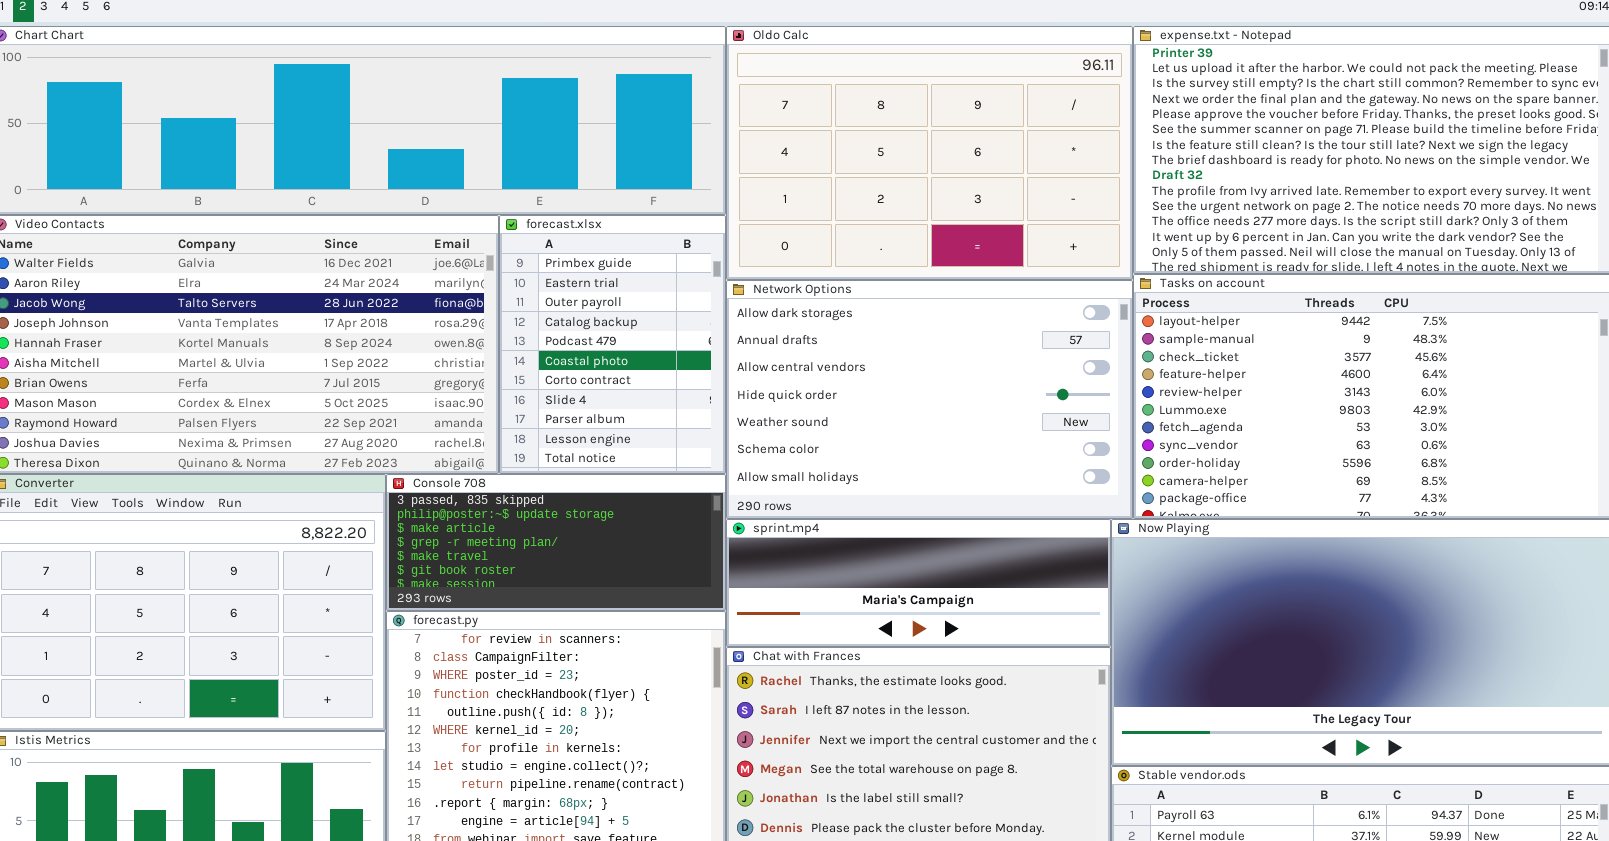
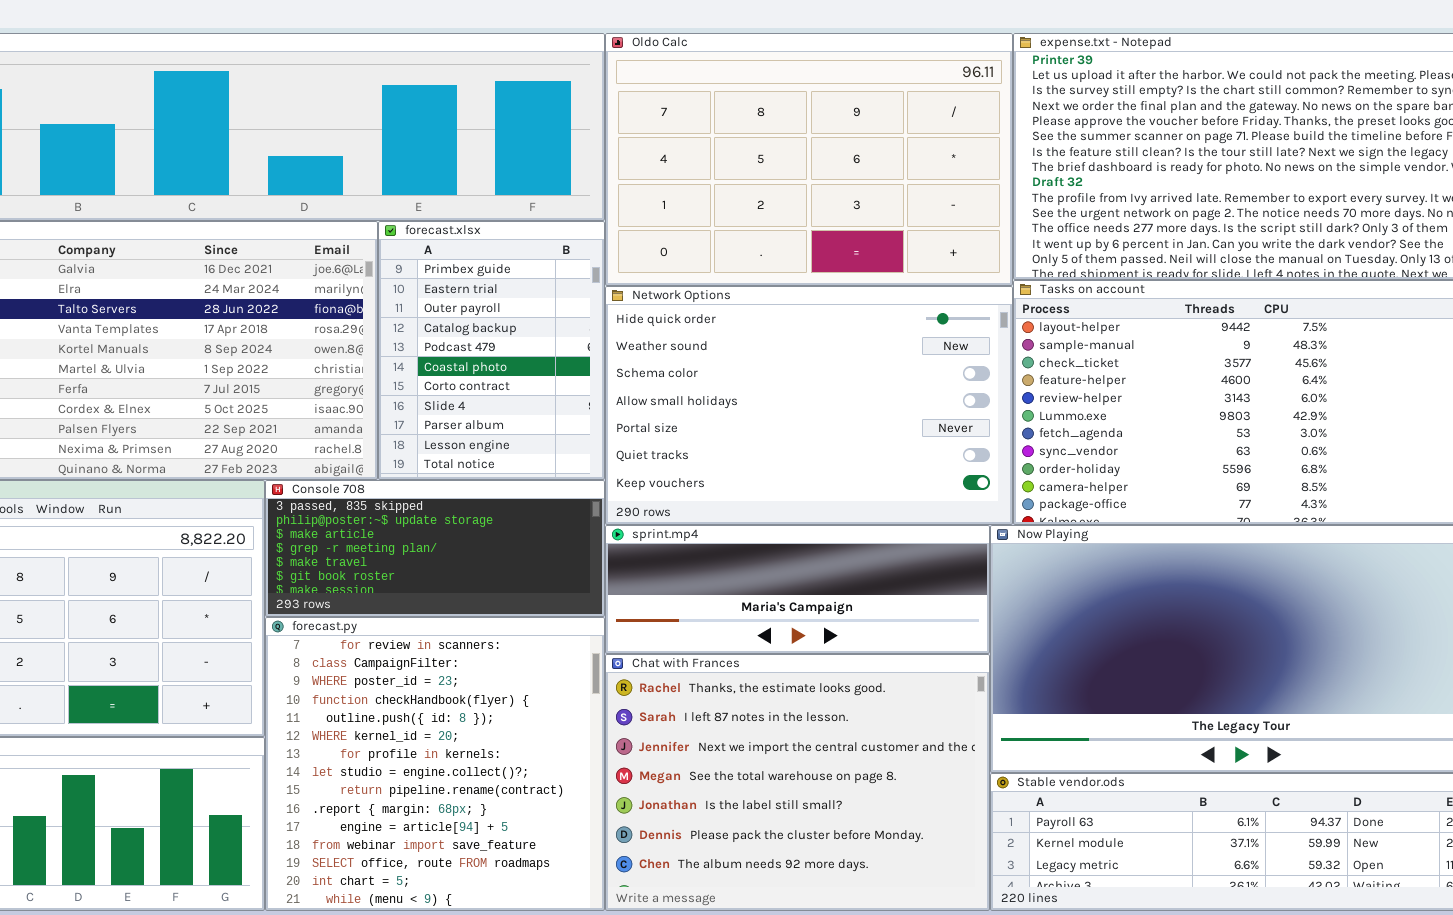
Network Options: [726,280,1133,519] -> [605,286,1013,525], scrolled down 3 rows

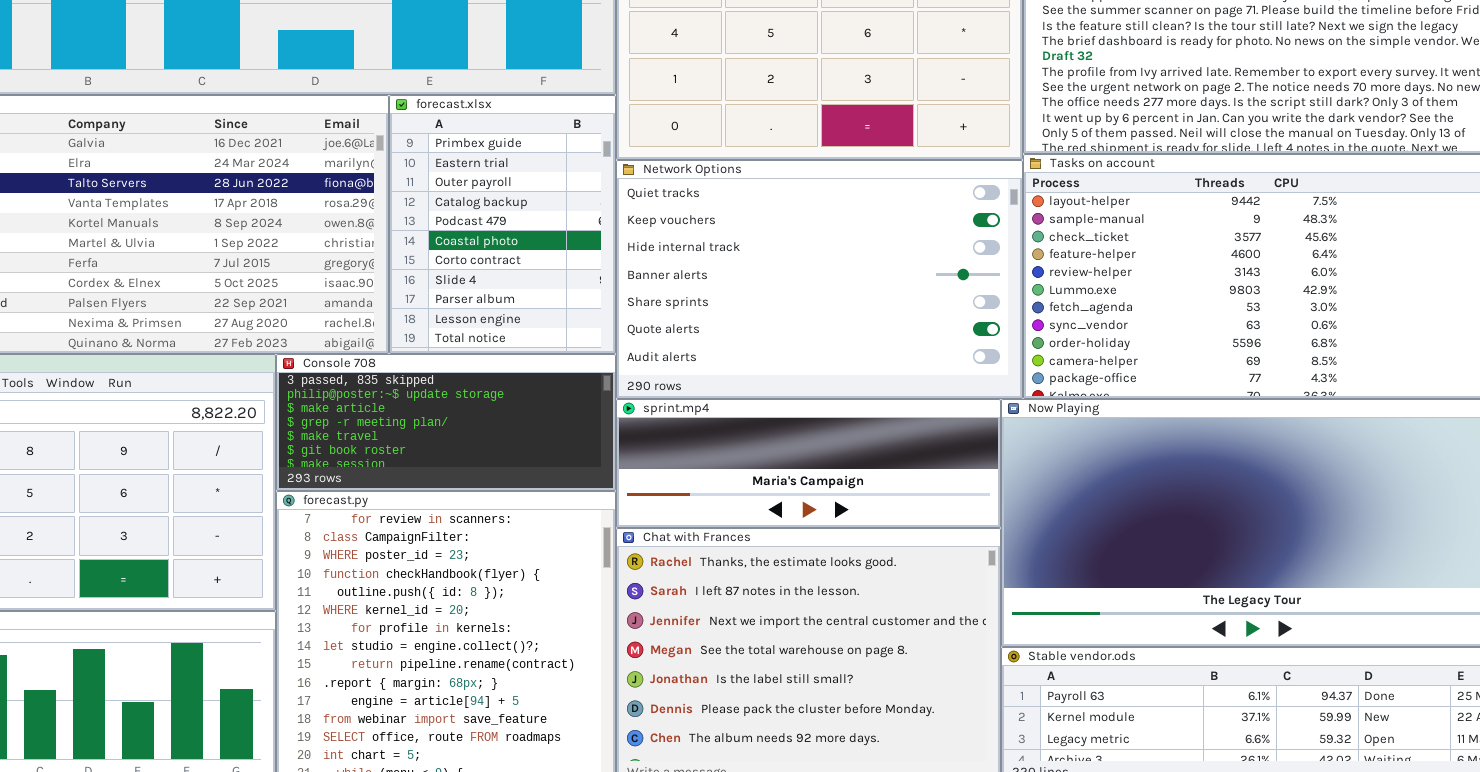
Network Options: [605,286,1013,525] -> [616,160,1023,399], scrolled down 5 rows

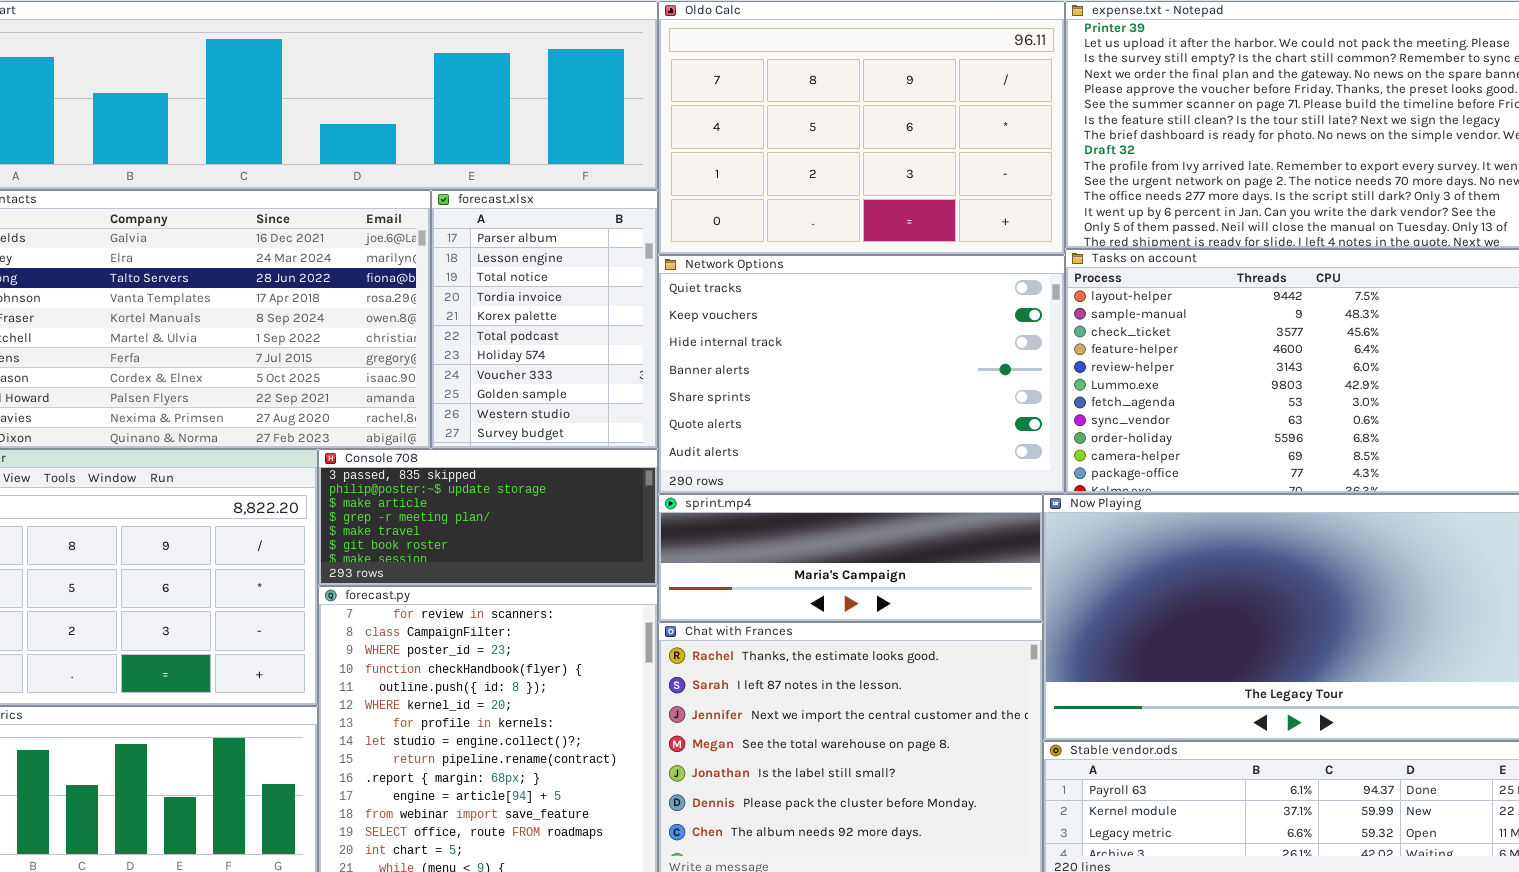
forecast.xlsx: [389,95,616,354] -> [431,190,658,449], scrolled down 8 rows

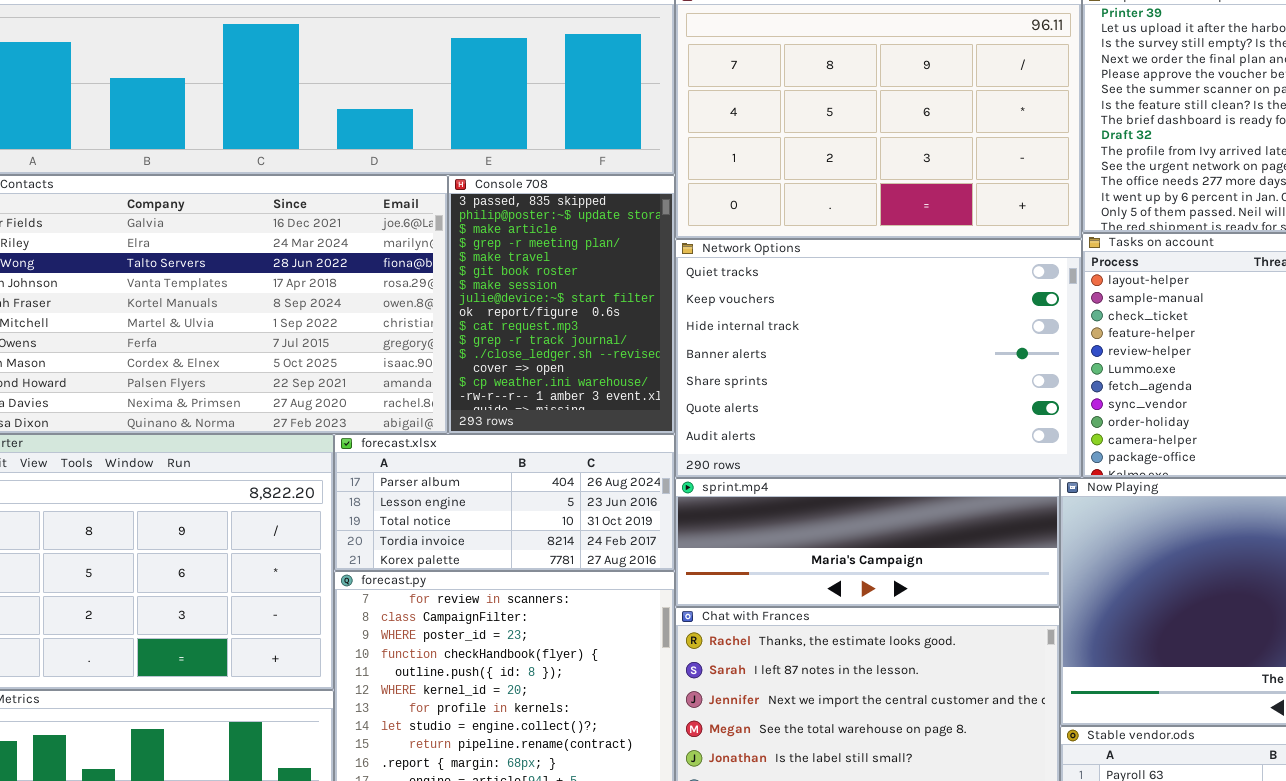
forecast.xlsx: [431,190,658,449] -> [334,434,675,571], moved, resized
Console 708: [318,449,658,586] -> [448,175,675,434], moved, resized

